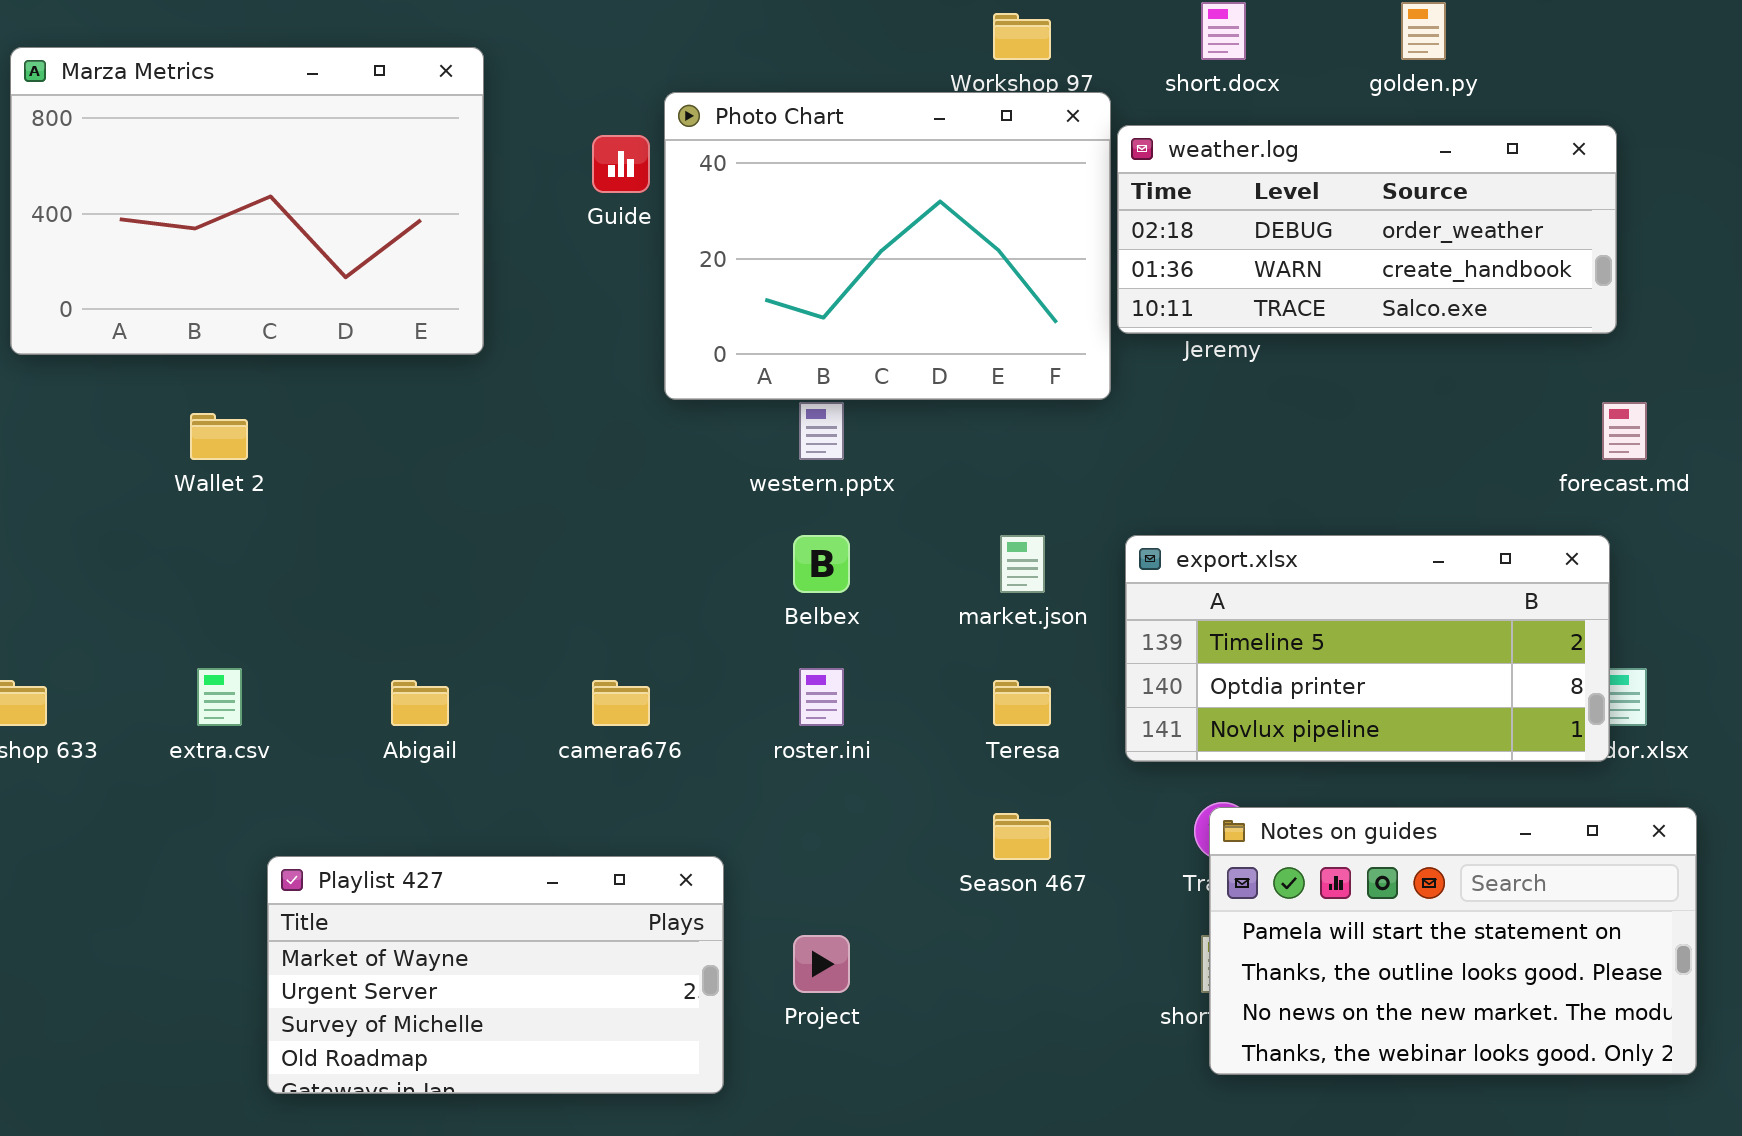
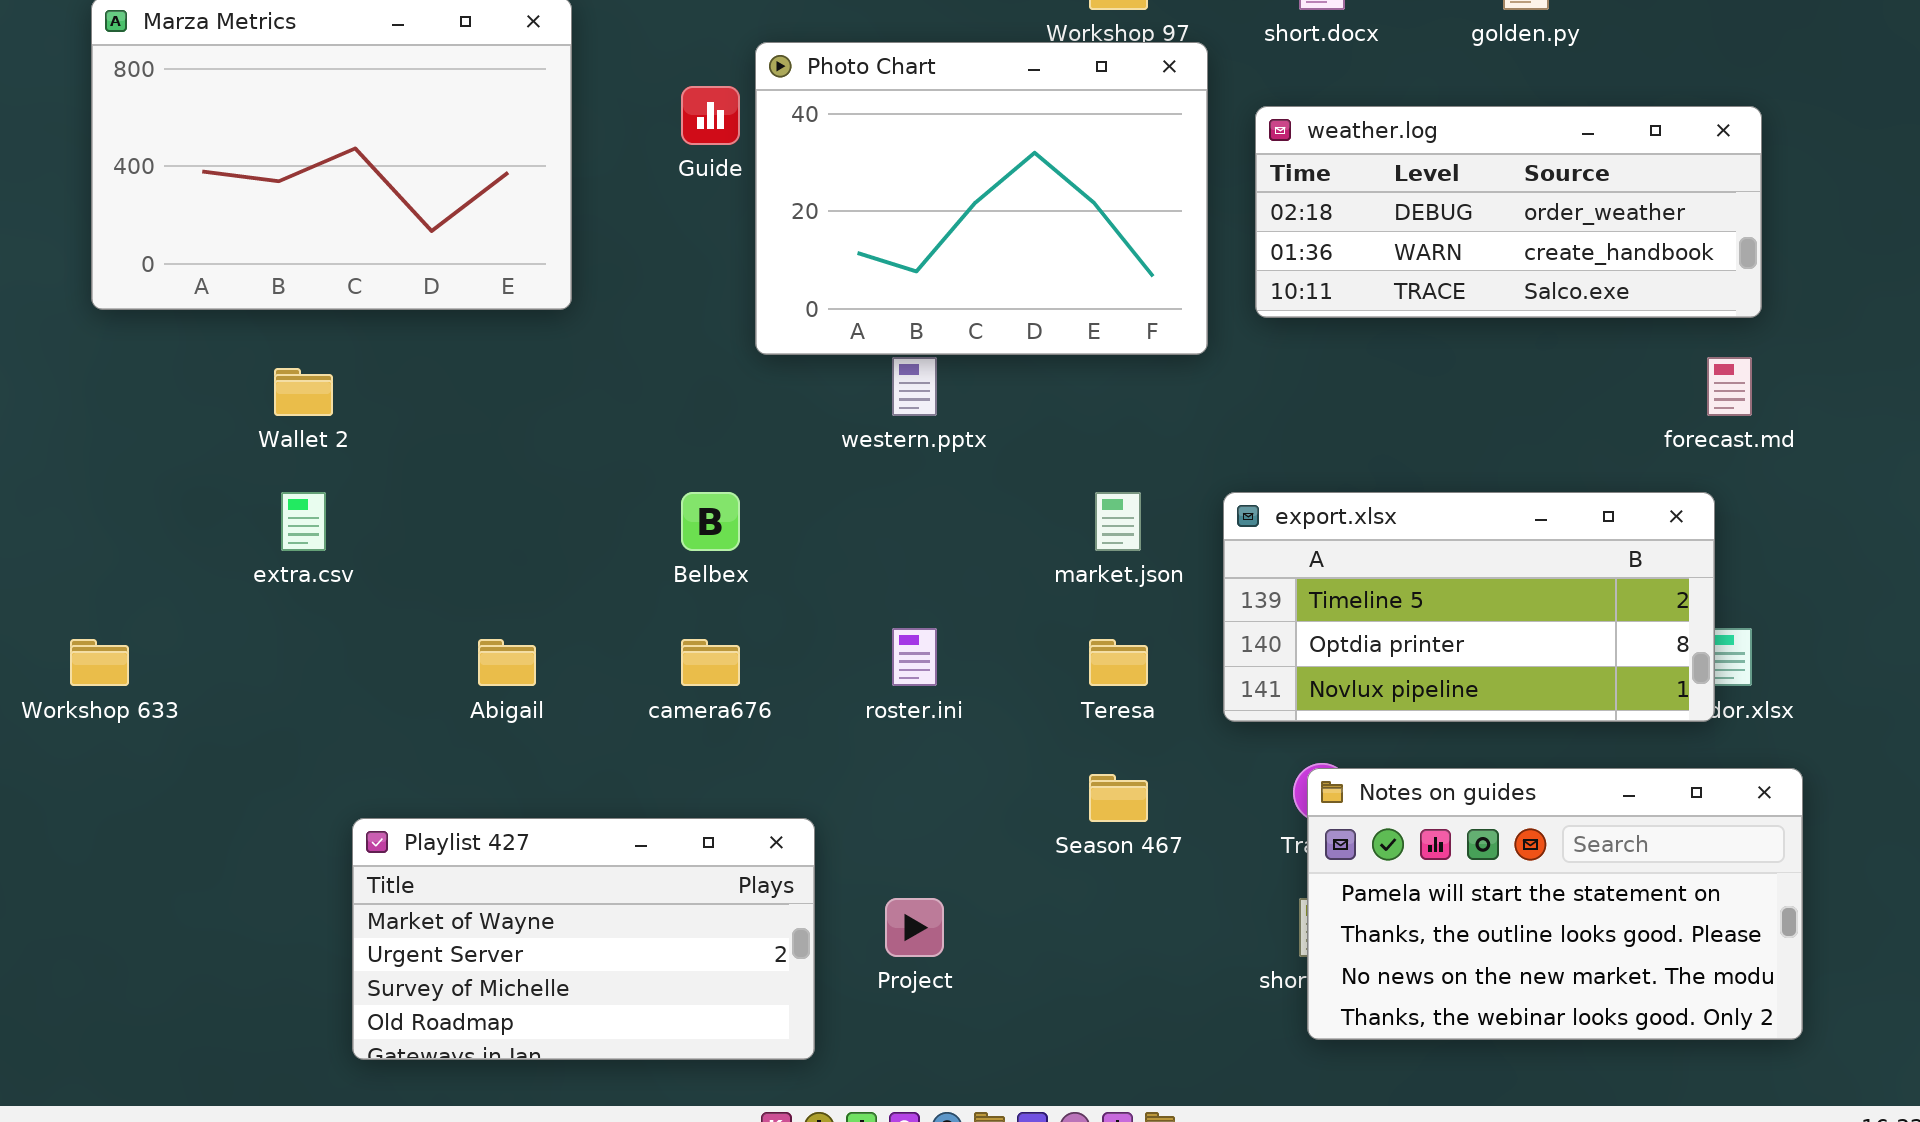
weather.log: [1117,125,1617,334] -> [1255,106,1762,318], moved
Belbex: [793,535,850,593] -> [681,492,740,551], moved
extra.csv: [197,668,242,726] -> [281,492,326,551], moved

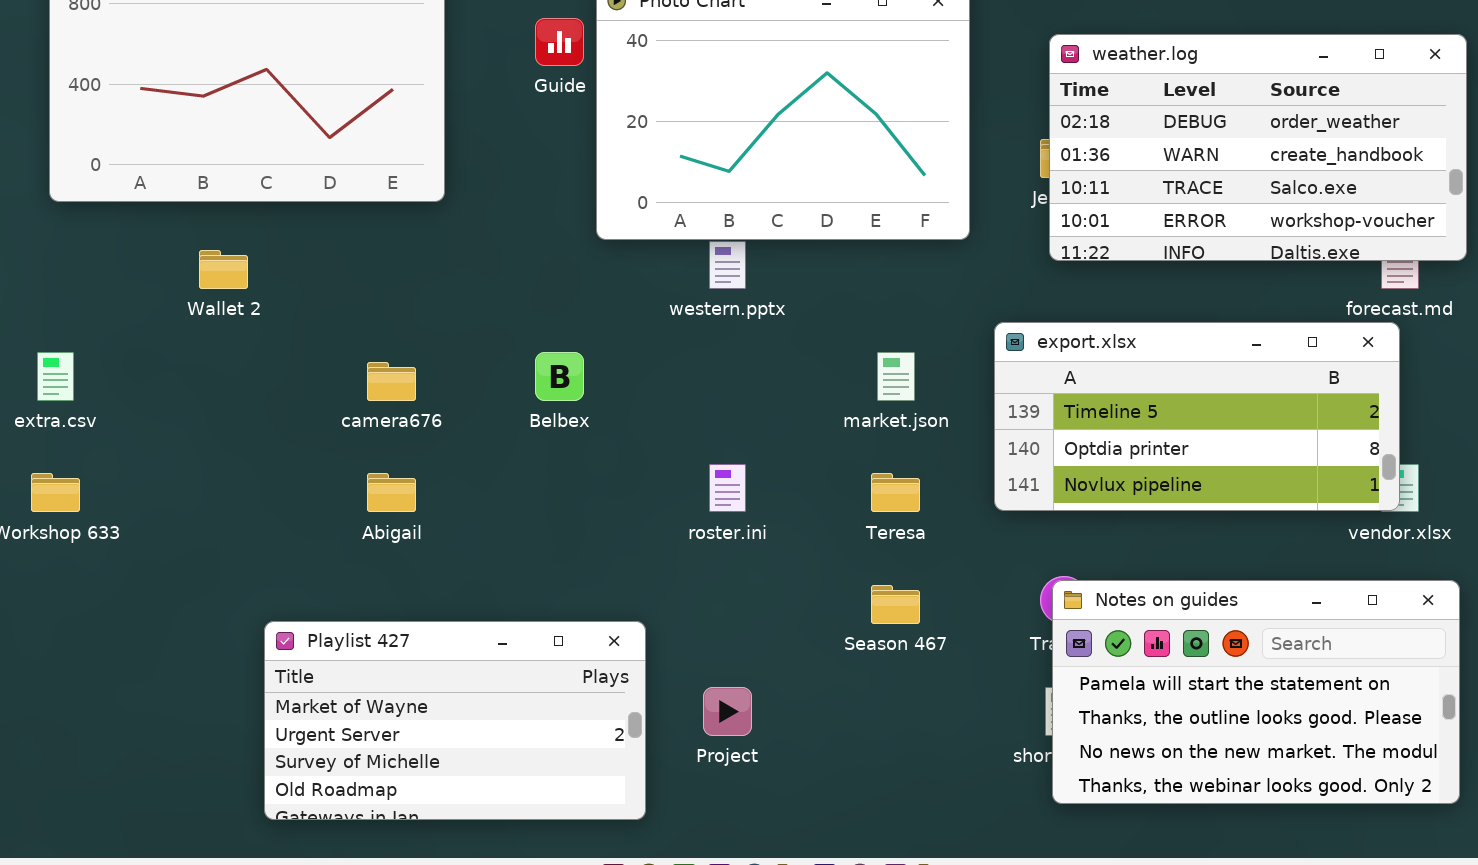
weather.log: [1255,106,1762,318] -> [1049,34,1467,261], moved, resized
extra.csv: [281,492,326,551] -> [37,352,74,401], moved
export.xlsx: [1223,492,1715,722] -> [994,322,1400,511], moved
camera676: [681,639,740,686] -> [367,362,416,401], moved

